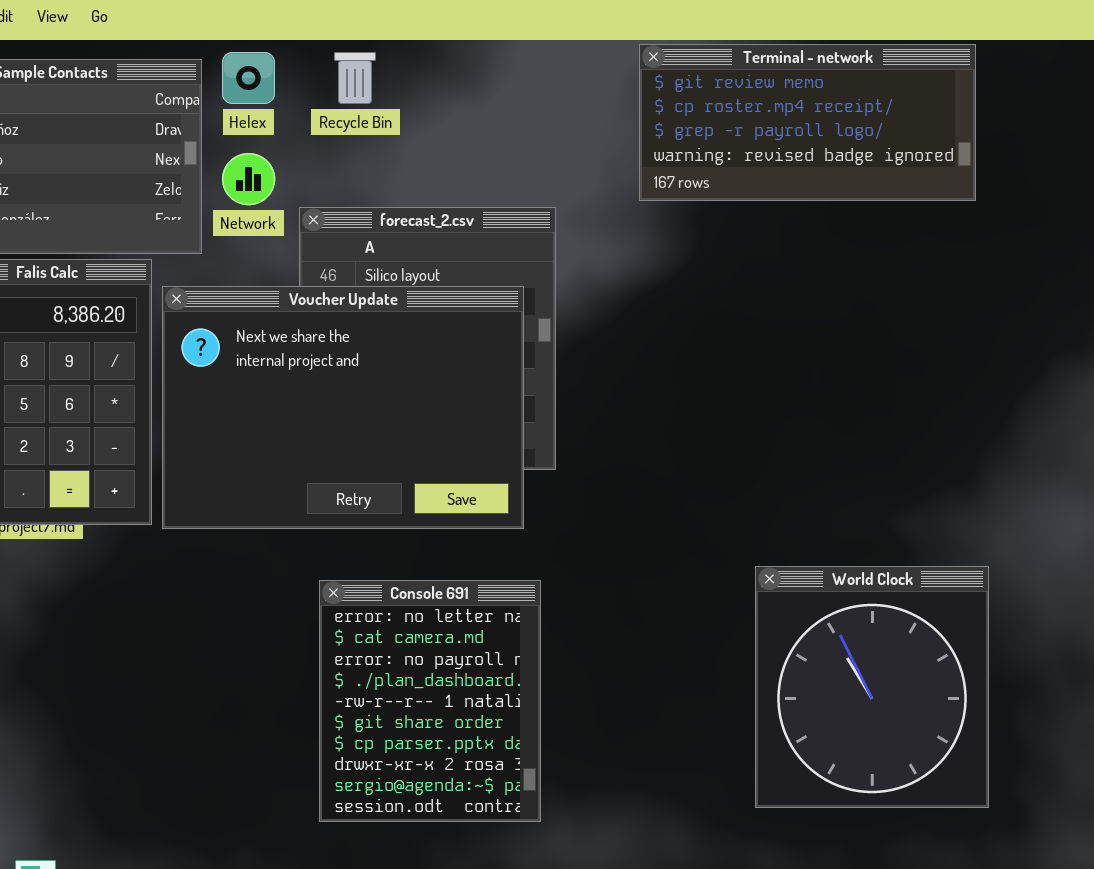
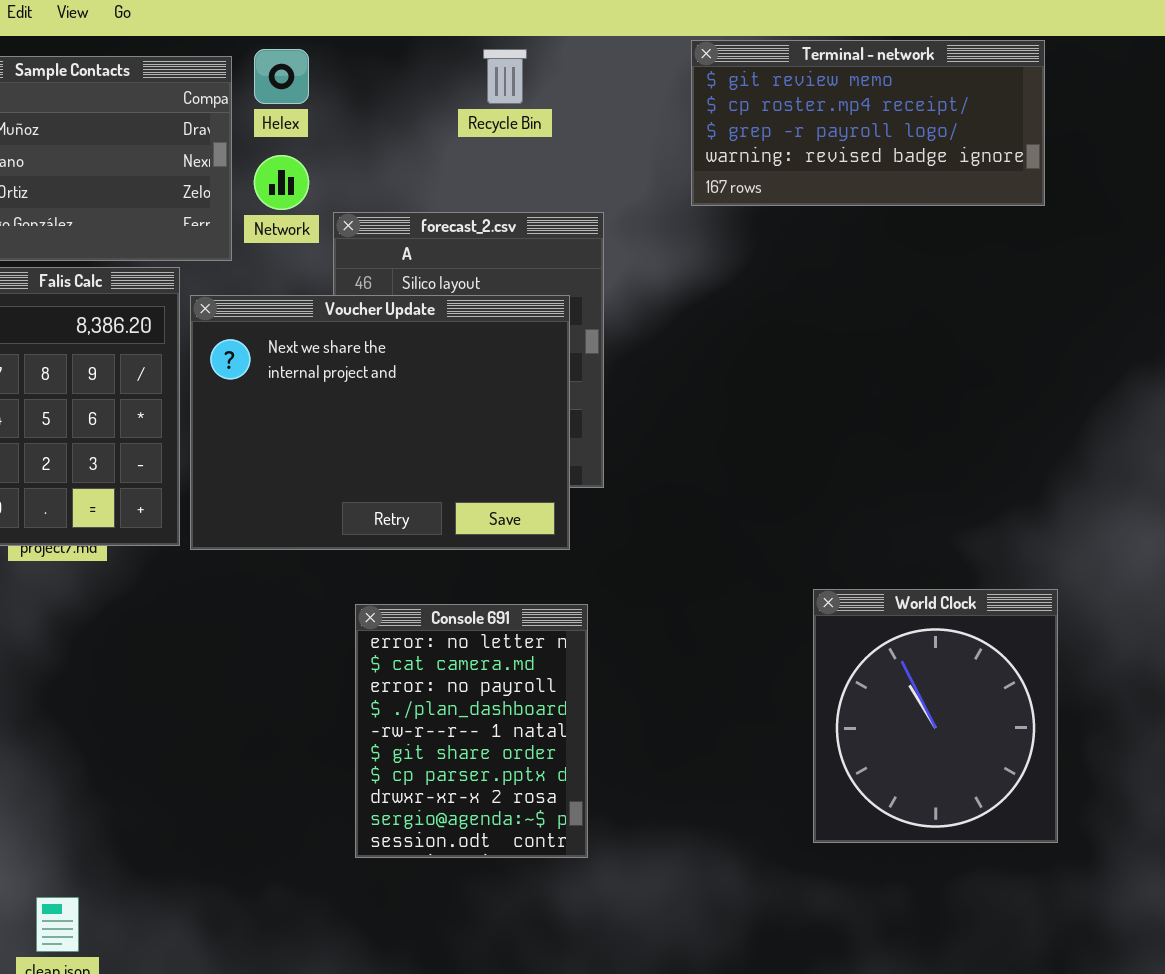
Recycle Bin: [334,52,376,104] -> [483,49,527,104], moved

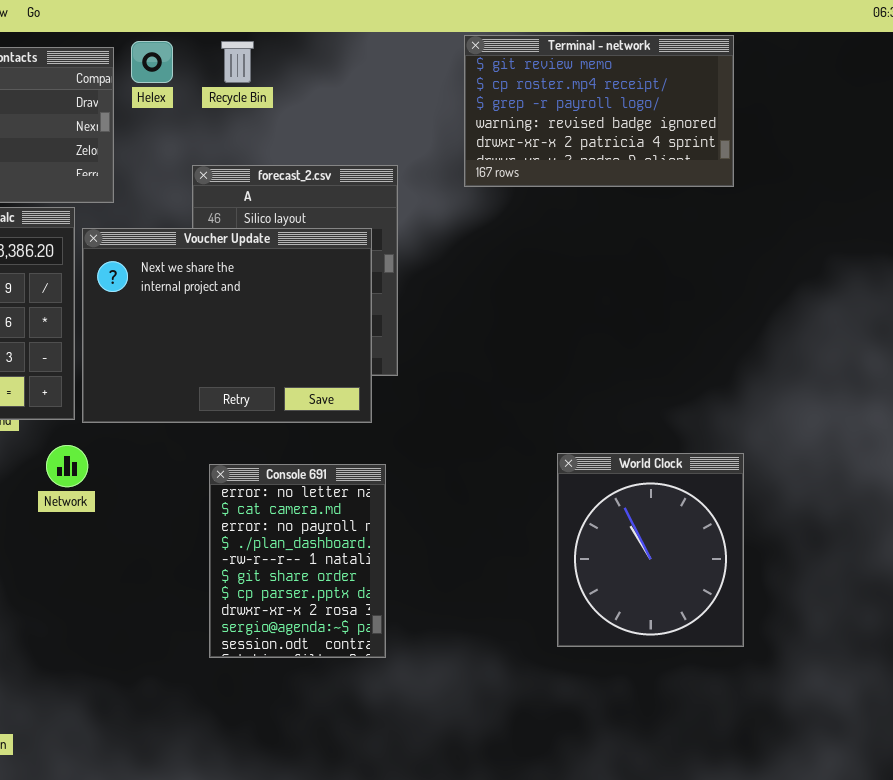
Terminal - network: [691,40,1045,206] -> [464,35,734,187], resized
Recycle Bin: [483,49,527,104] -> [221,41,254,83], moved
Network: [254,155,309,210] -> [46,445,88,487], moved

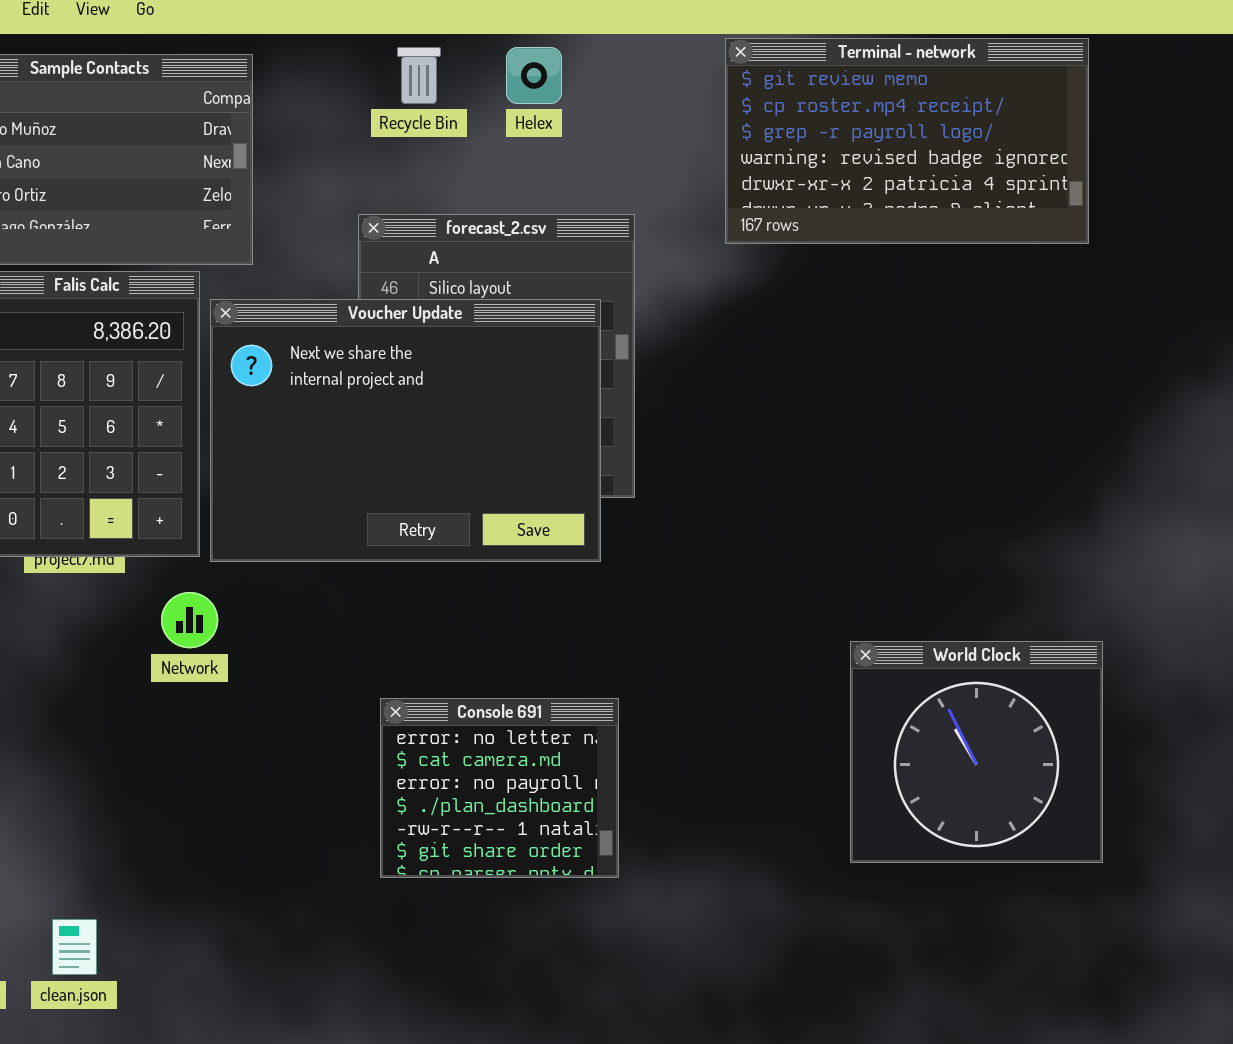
Helex: [131,41,173,83] -> [506,47,562,104], moved
World Clock: [557,453,744,647] -> [850,641,1103,863], resized
Console 691: [209,464,386,658] -> [380,698,619,878], resized

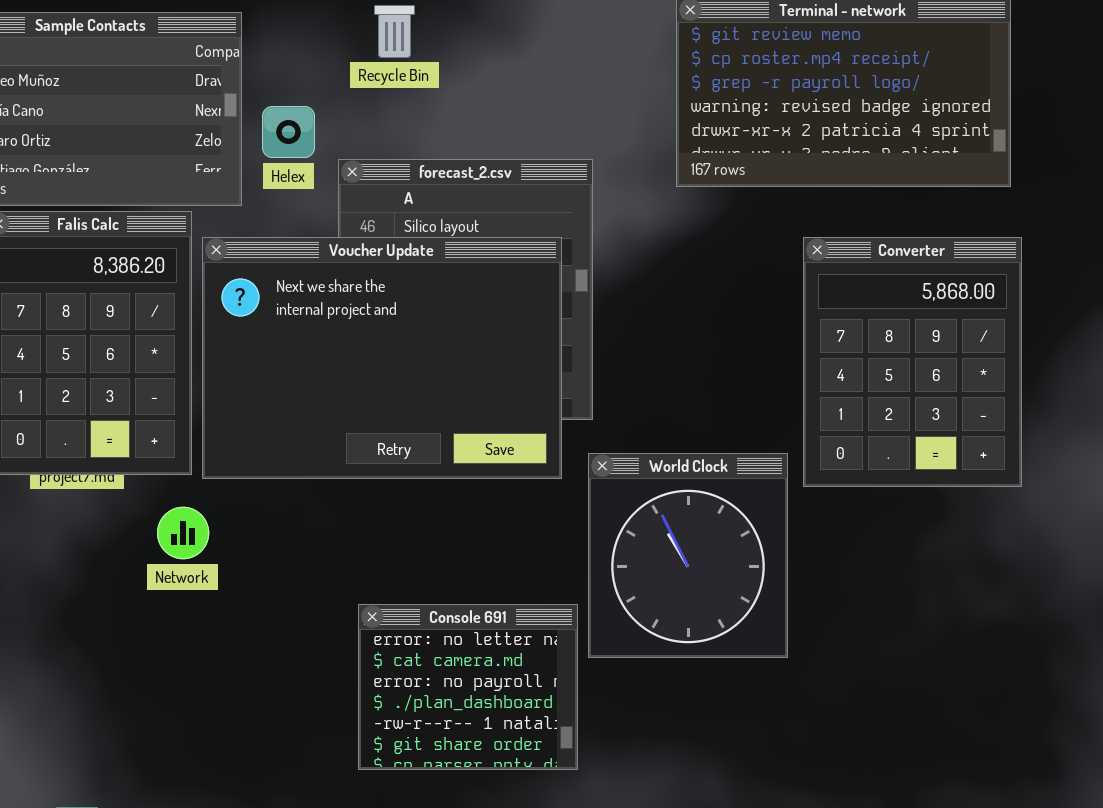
Helex: [506,47,562,104] -> [262,106,315,158], moved
Converter: none -> [803,237,1022,487], opened
World Clock: [850,641,1103,863] -> [588,453,788,658], moved, resized

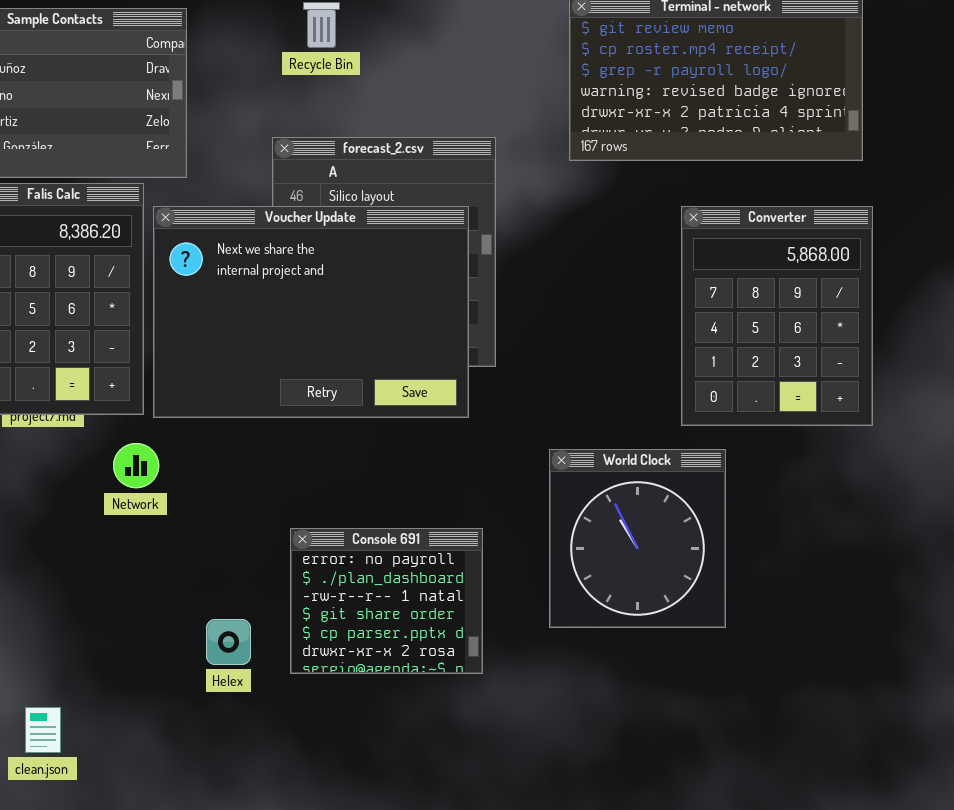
Helex: [262,106,315,158] -> [206,619,251,665], moved
World Clock: [588,453,788,658] -> [549,449,726,628], moved
Console 691: [358,604,578,770] -> [290,528,483,674], scrolled down 2 rows

